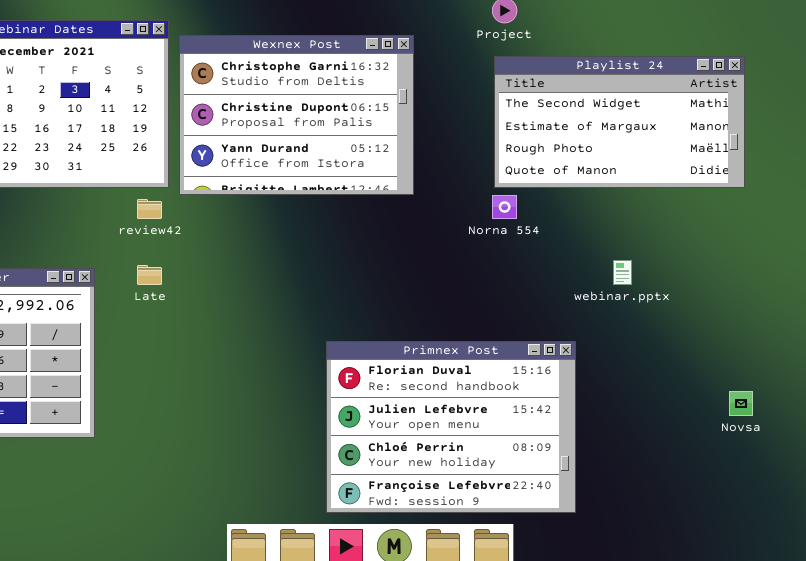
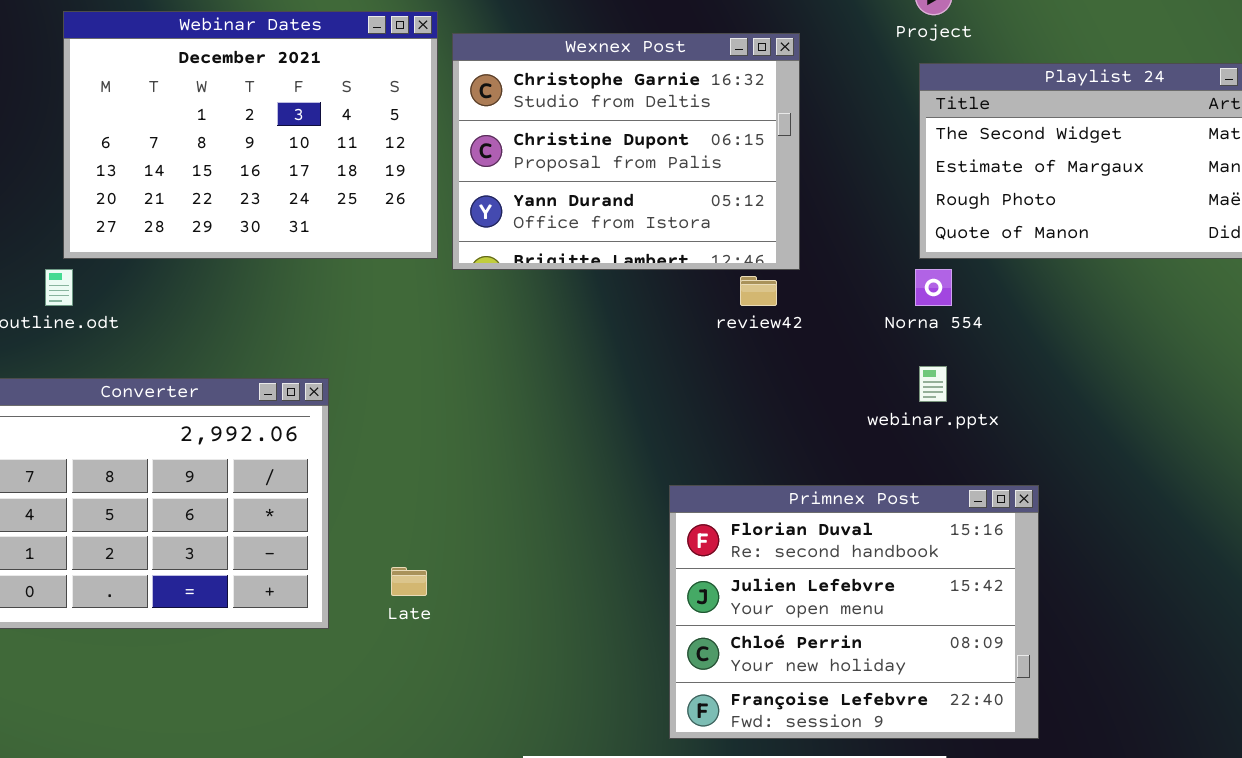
review42: [137,199,162,219] -> [740,276,777,306], moved
webinar.pptx: [613,260,632,285] -> [919,366,947,402], moved
Late: [137,265,162,285] -> [391,567,427,596], moved

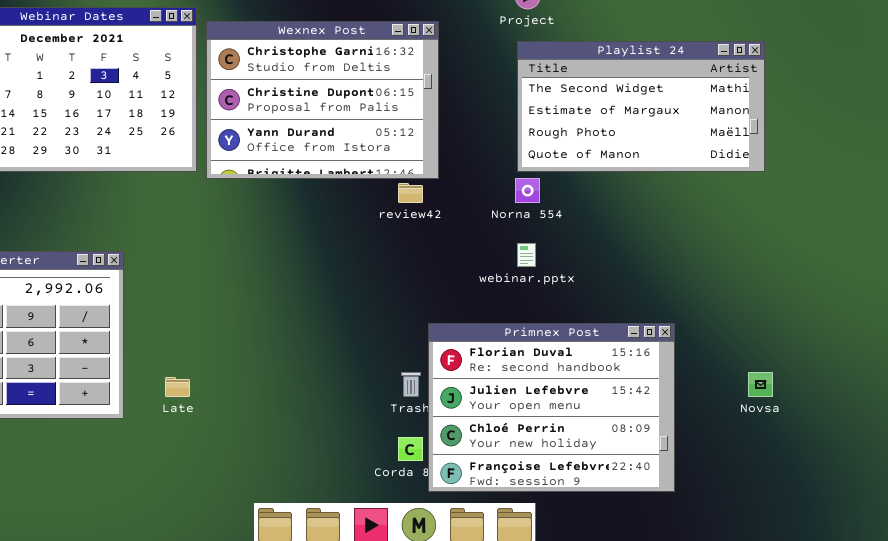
Primnex Post: [669,485,1039,739] -> [428,323,675,492], moved

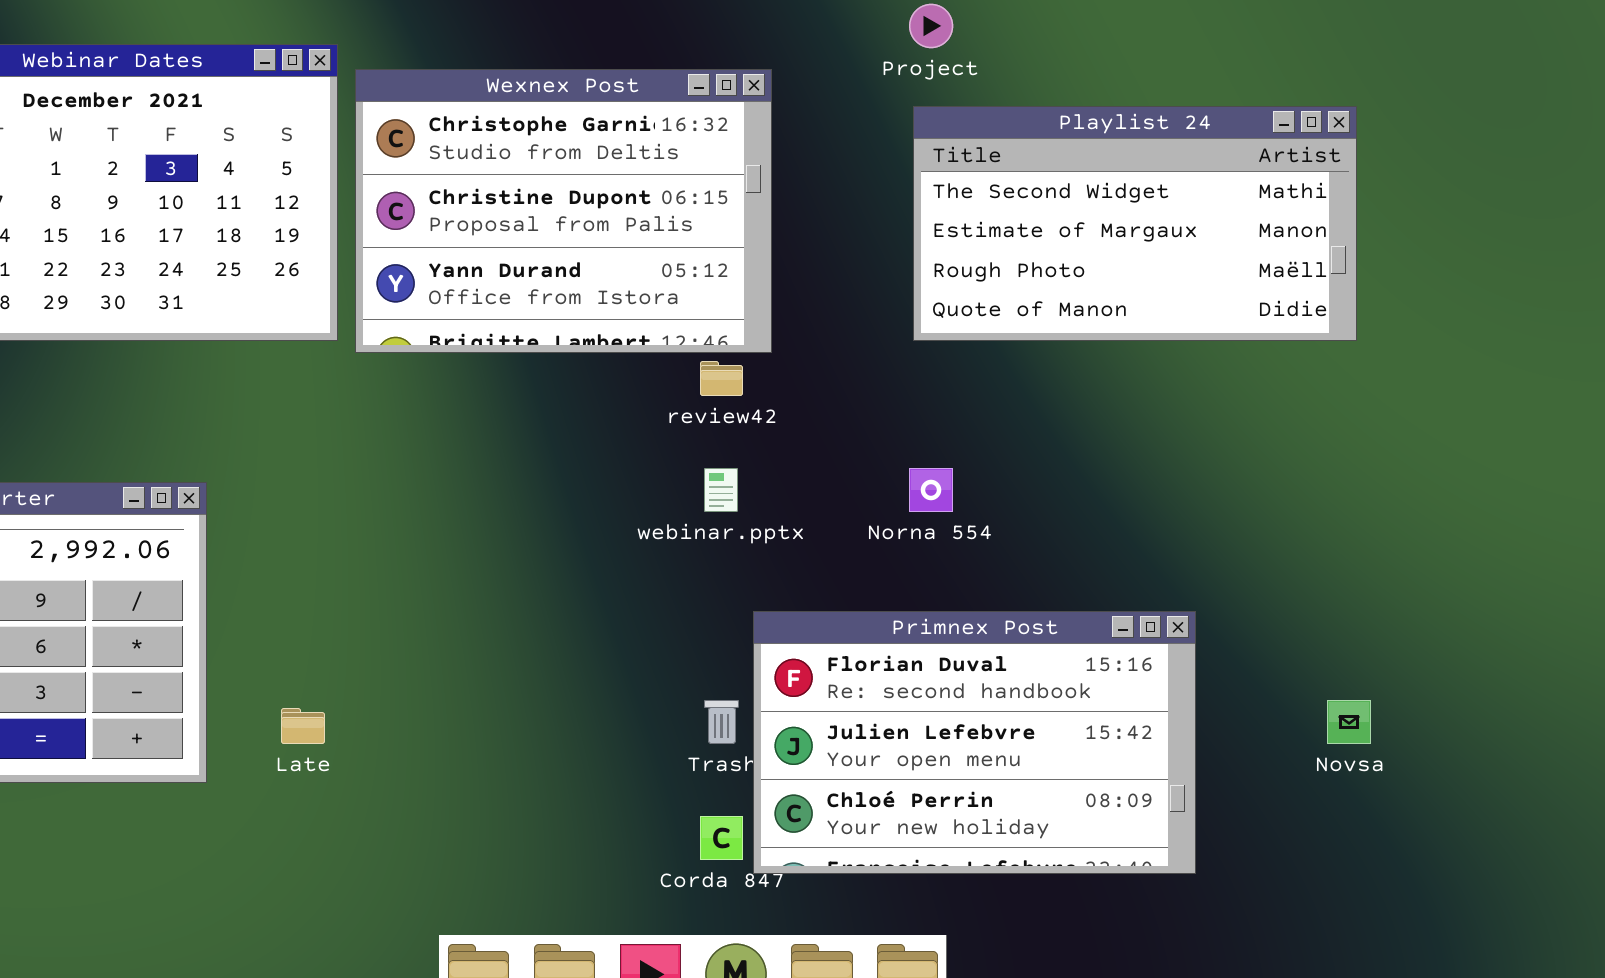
Norna 554: [515,178,540,203] -> [909,468,953,512], moved
webinar.pptx: [517,243,536,267] -> [704,468,738,512], moved
Primnex Post: [428,323,675,492] -> [753,611,1196,874], resized

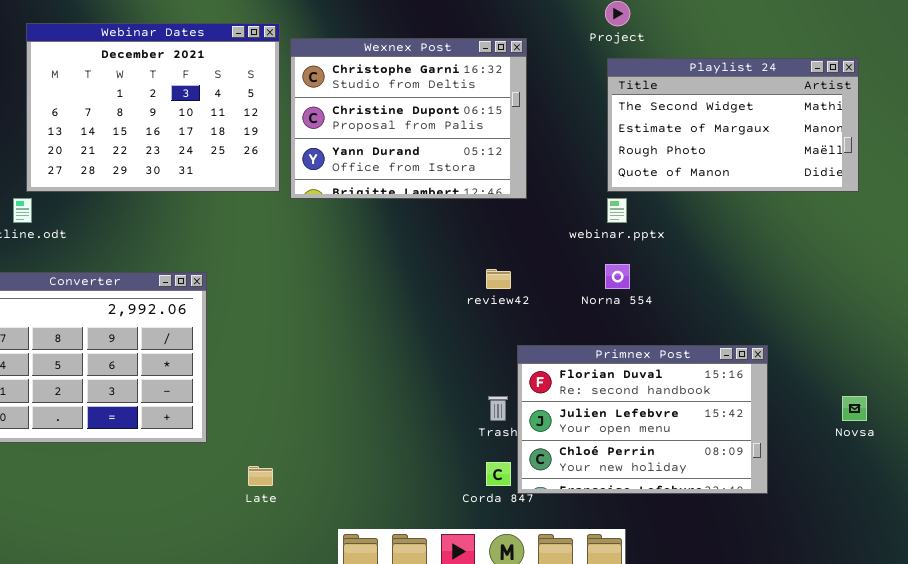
review42: [700,361,743,396] -> [486,269,511,289], moved
webinar.pptx: [704,468,738,512] -> [607,198,627,223], moved
Late: [281,708,325,744] -> [248,466,273,486], moved

